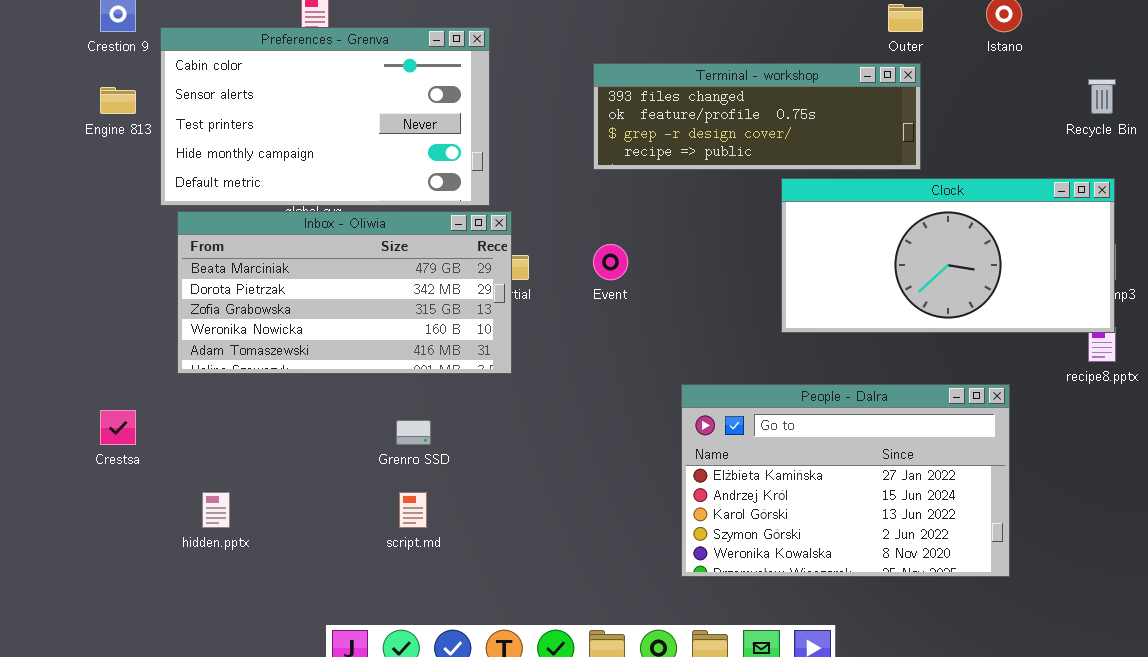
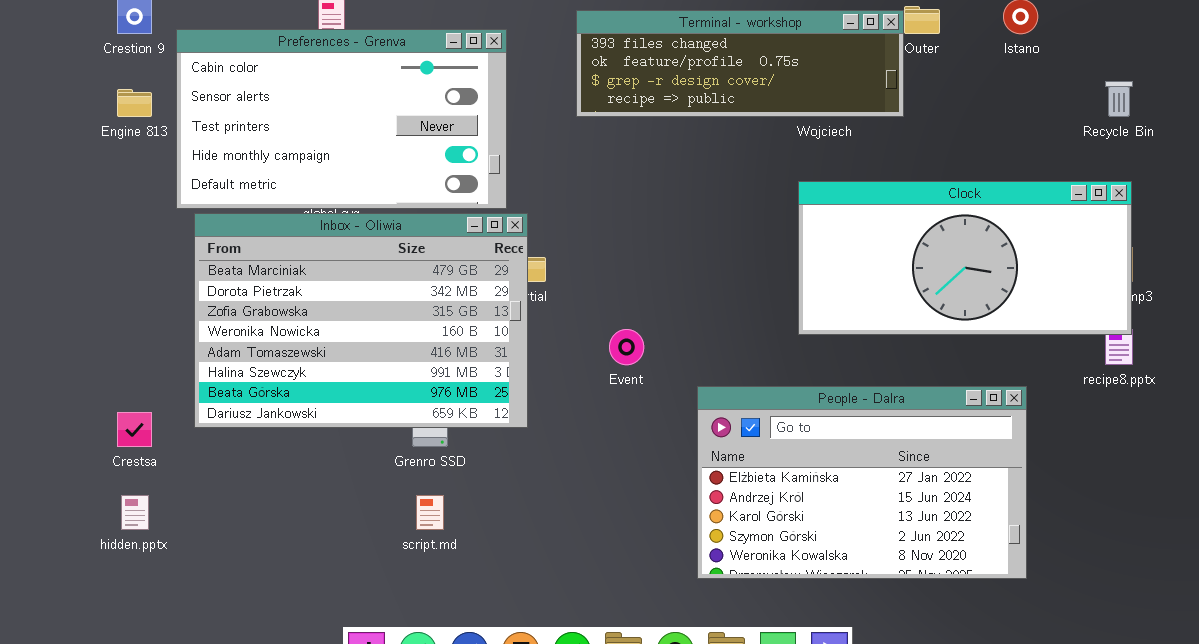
Terminal - workshop: [593,63,921,170] -> [576,10,904,117], moved
Inbox - Oliwia: [177,211,512,374] -> [194,213,528,428], resized
Event: [593,244,628,280] -> [609,329,644,365], moved
hidden.pptx: [202,492,230,528] -> [121,495,149,530], moved

